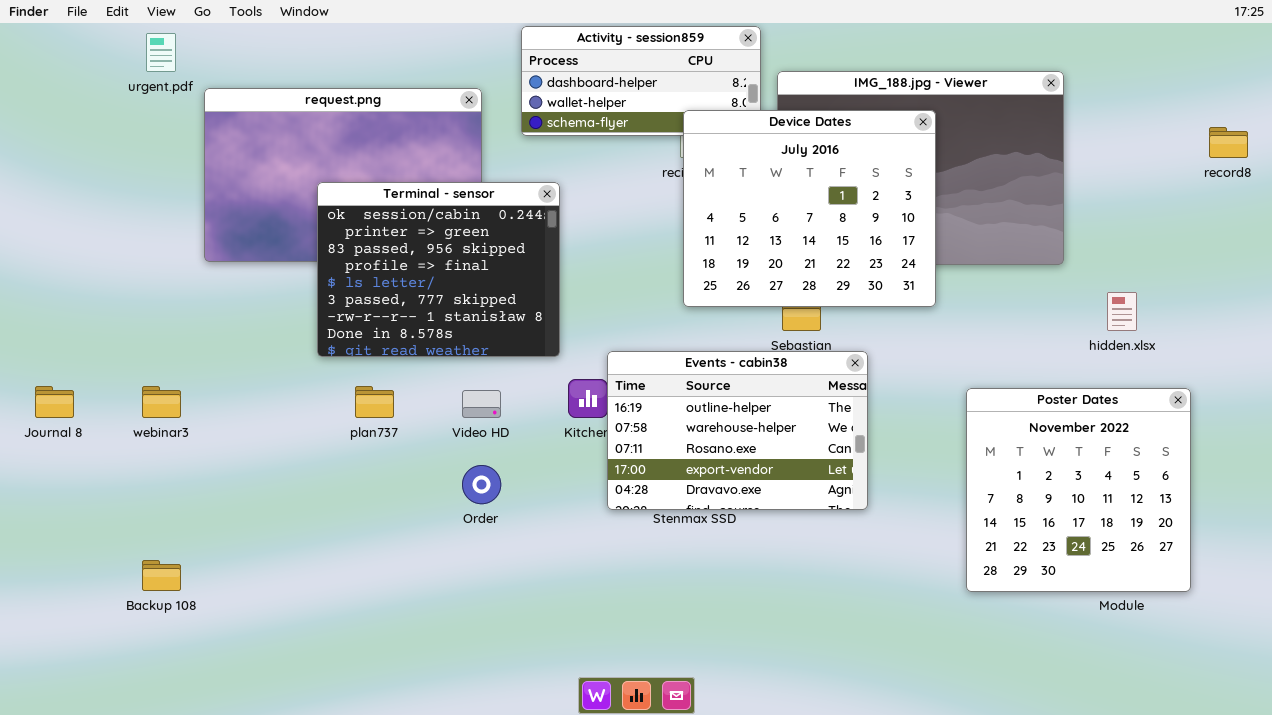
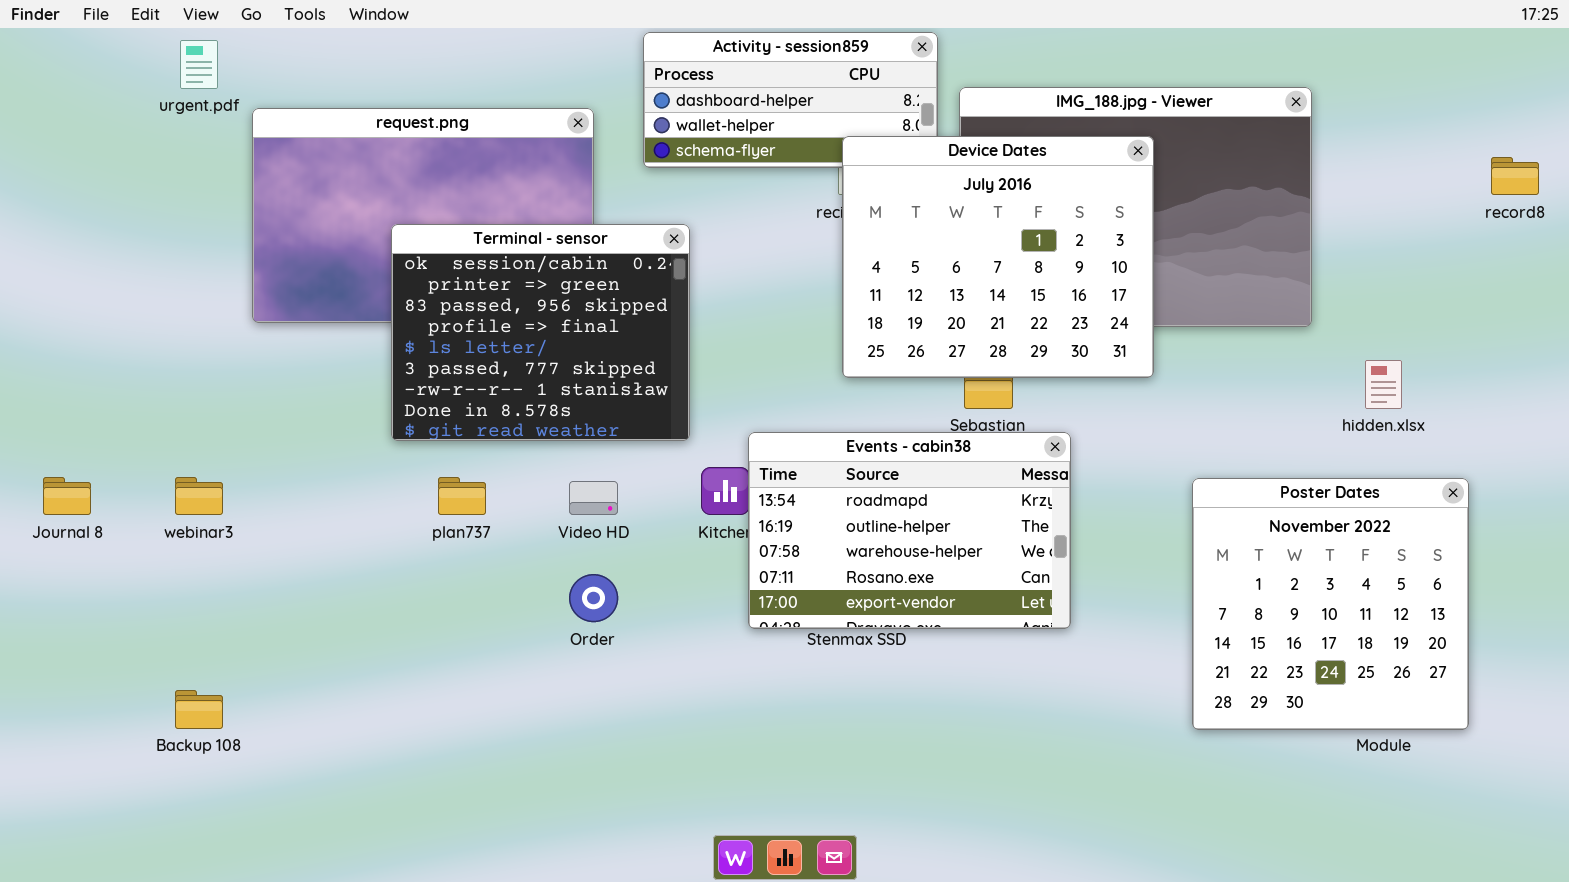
Events - cabin38: [607,351,868,510] -> [748,432,1071,629], scrolled up 1 row

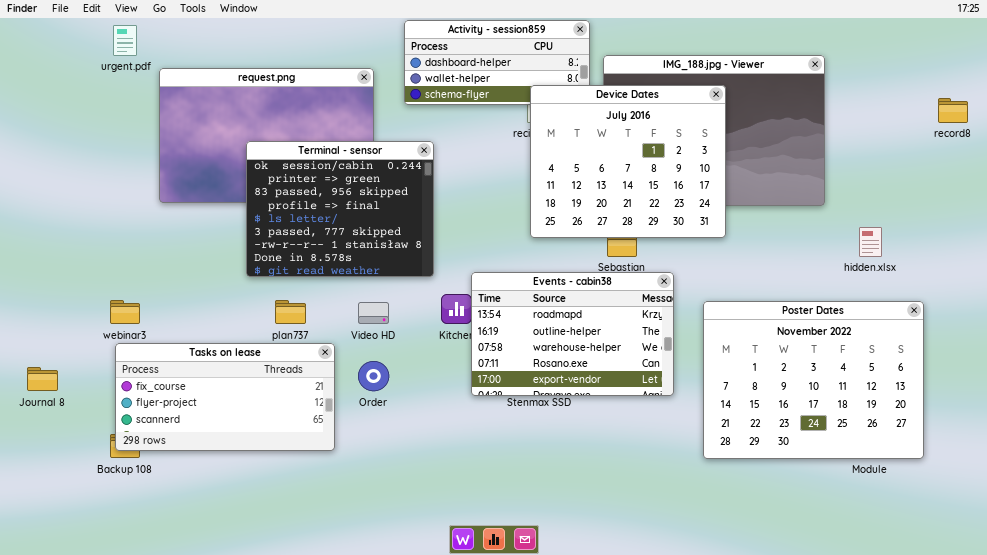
Journal 8: [43,477,91,515] -> [27,367,58,391], moved
Poster Dates: [1192,478,1469,730] -> [703,301,924,459], resized
Tasks on lease: none -> [115,343,335,451], opened

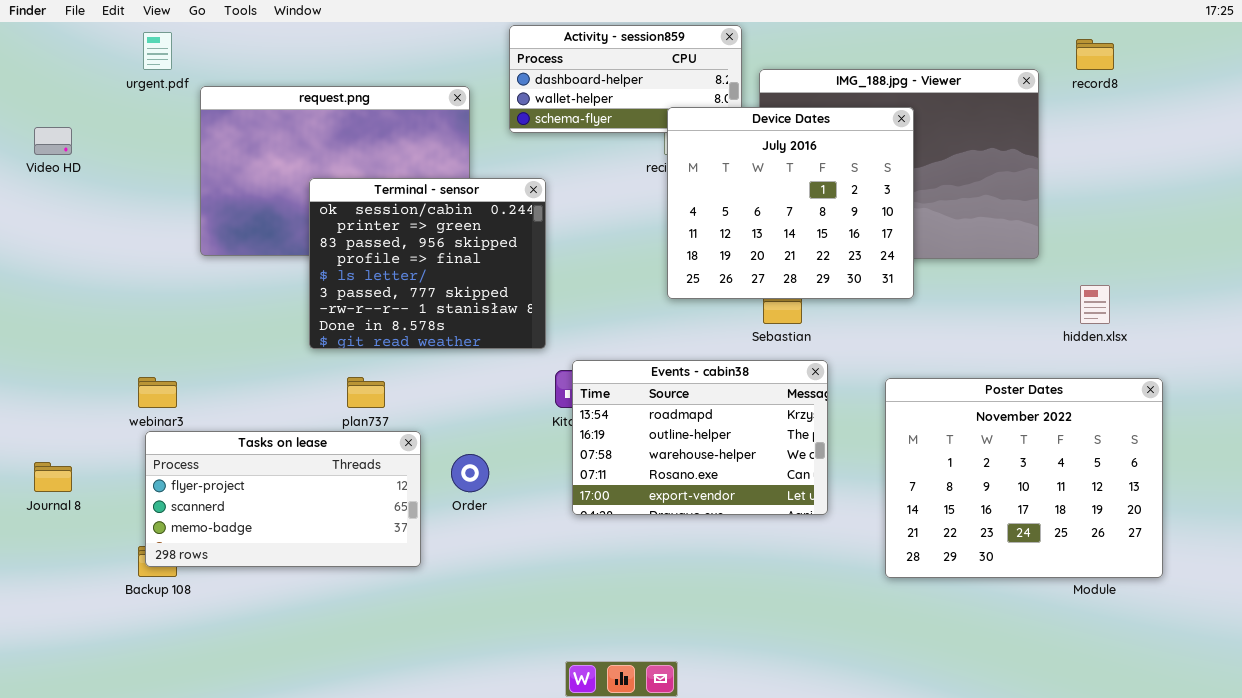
record8: [938,98,968,123] -> [1076,39,1114,70], moved
Events - cabin38: [471,272,674,396] -> [572,360,828,515], moved
Video HD: [358,302,389,324] -> [34,127,72,155], moved
Tasks on lease: [115,343,335,451] -> [145,431,421,567], scrolled down 1 row

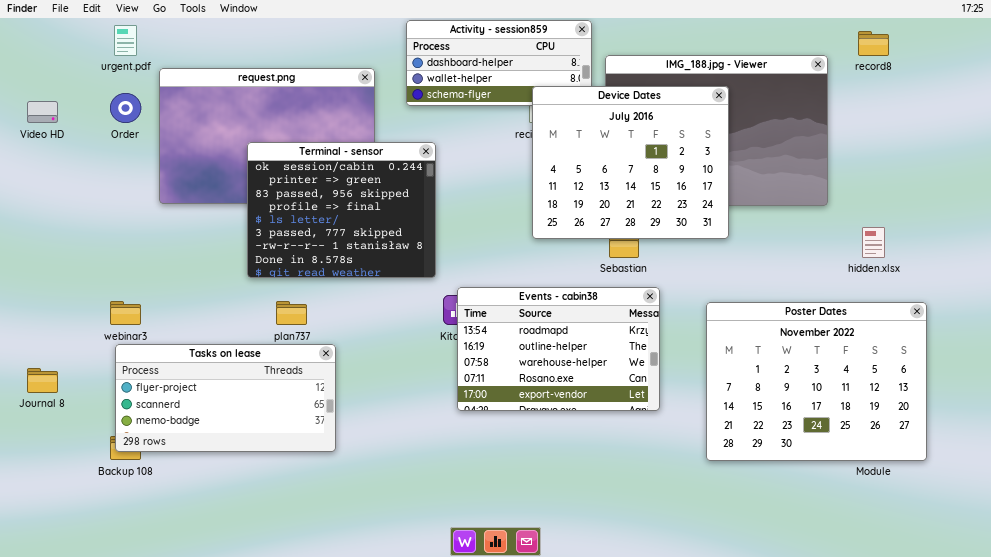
Order: [451,454,489,492] -> [110,93,141,123], moved

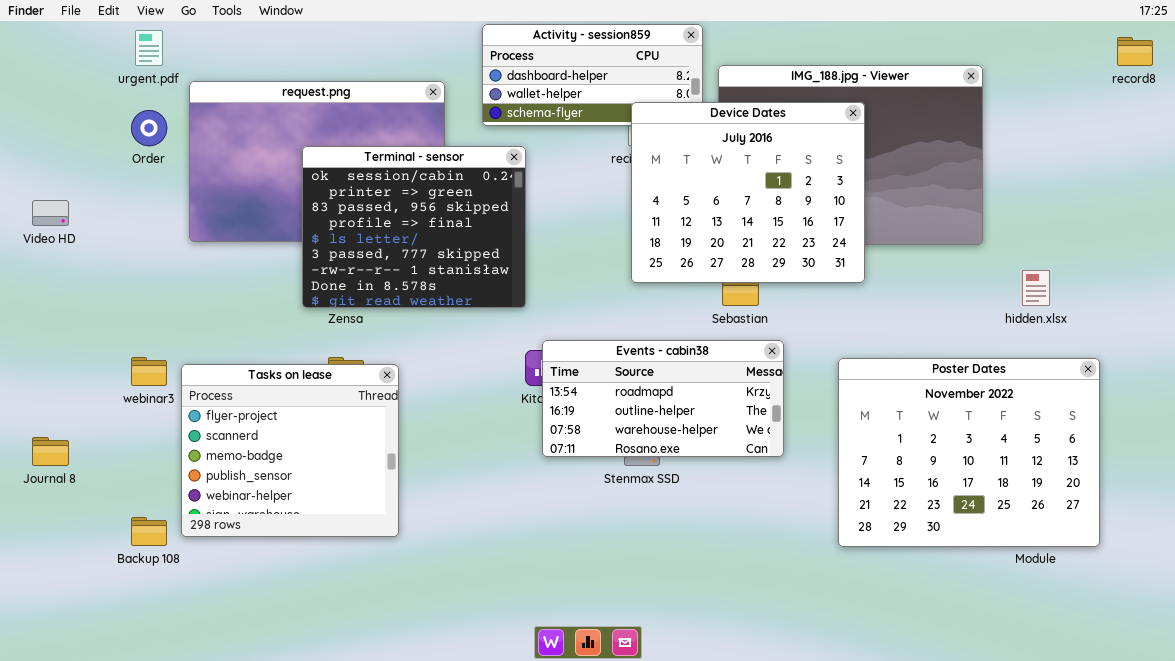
record8: [858,31,889,56] -> [1117,37,1153,66], moved
Video HD: [27,101,58,123] -> [32,200,69,226], moved
Terminal - sensor: [247,142,436,278] -> [302,146,526,308], moved
Events - cabin38: [457,287,660,411] -> [542,340,784,457], resized
Tasks on lease: [115,344,336,452] -> [181,364,399,537], resized

